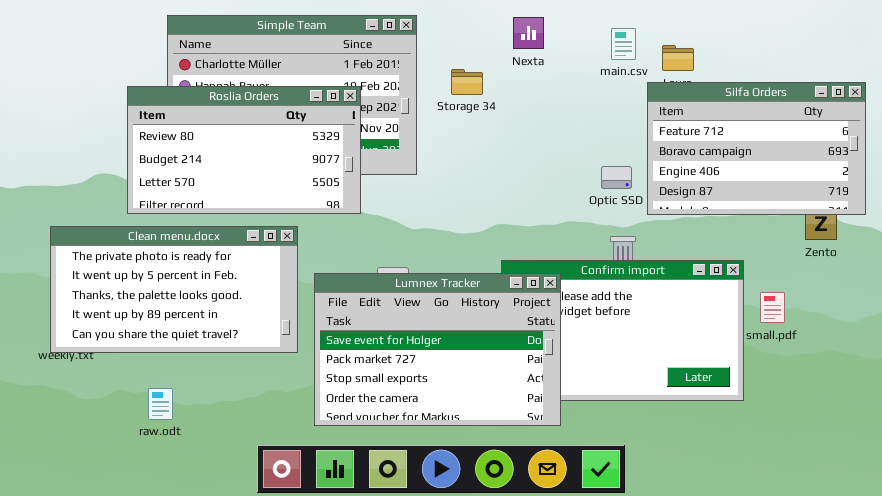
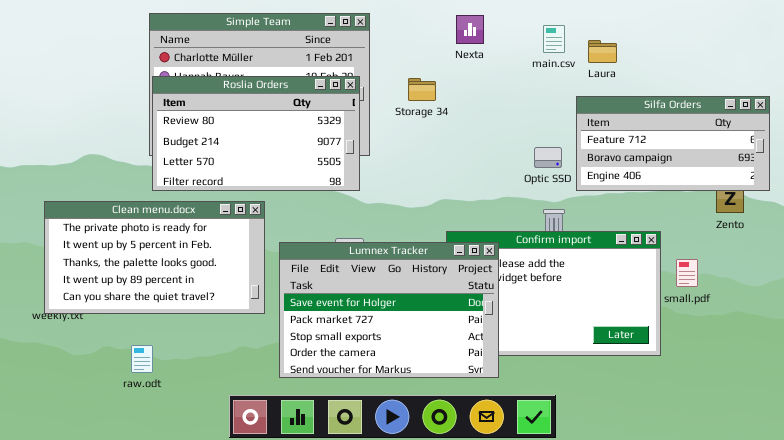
Storage 34: [451,69,483,95] -> [408,78,436,101], moved
Silfa Orders: [647,82,866,215] -> [576,96,770,191], resized
Roslia Orders: [127,86,361,214] -> [152,76,360,191], moved

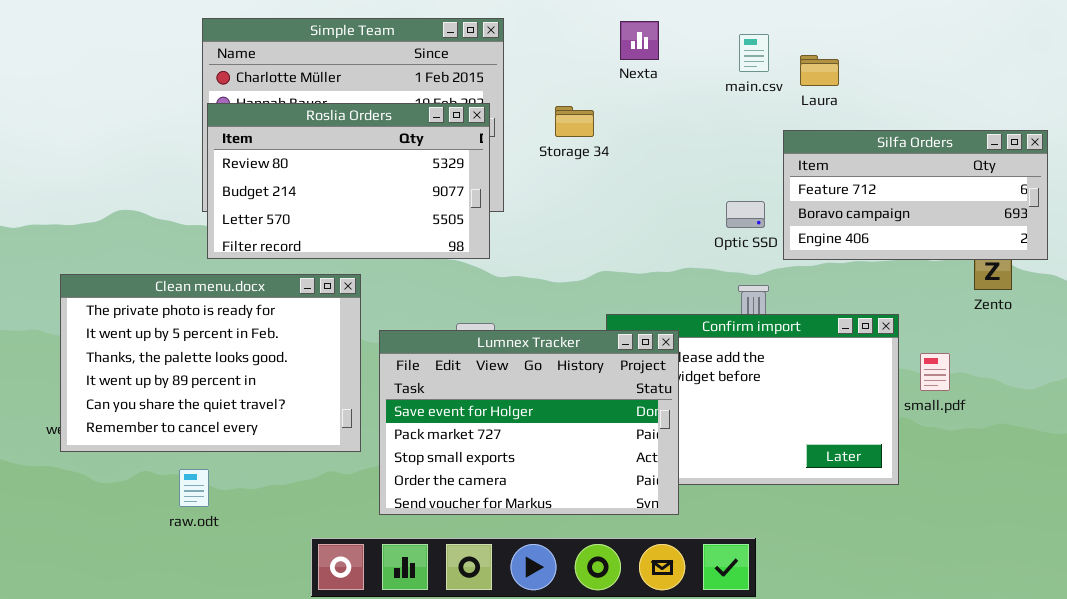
Clean menu.docx: [44,201,265,314] -> [60,274,361,452], resized

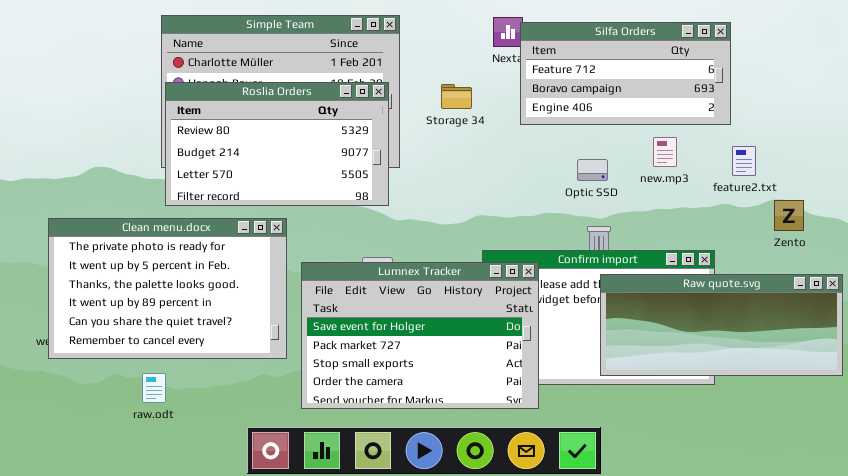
Silfa Orders: [783,130,1048,260] -> [520,22,731,125], moved
Raw quote.svg: none -> [600,274,843,376], opened

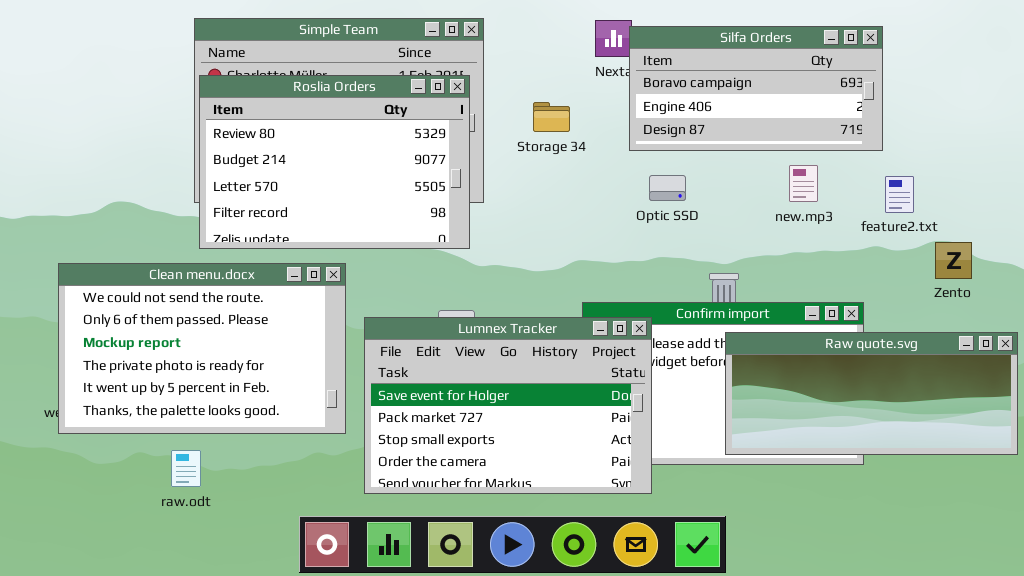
Silfa Orders: [520,22,731,125] -> [629,26,883,151], scrolled down 1 row
Roslia Orders: [165,82,389,206] -> [199,75,470,249], resized
Optic SSD: [577,159,608,181] -> [649,175,686,201], moved
Clean menu.docx: [48,218,287,359] -> [58,263,346,434], scrolled up 3 rows

